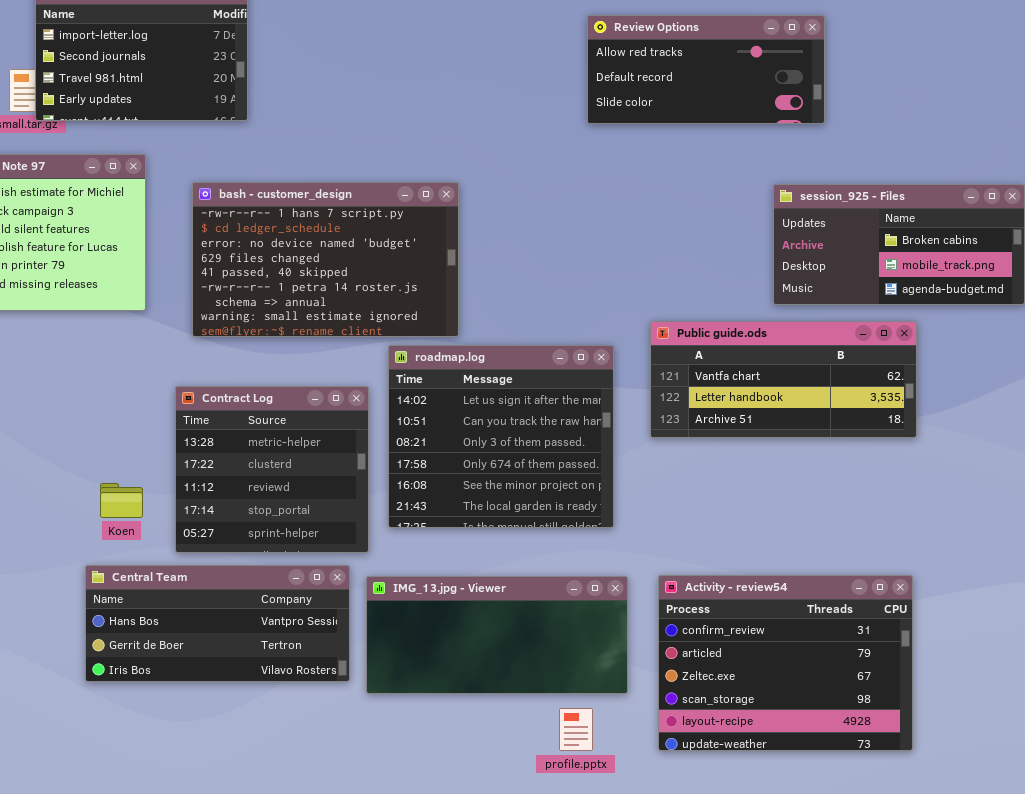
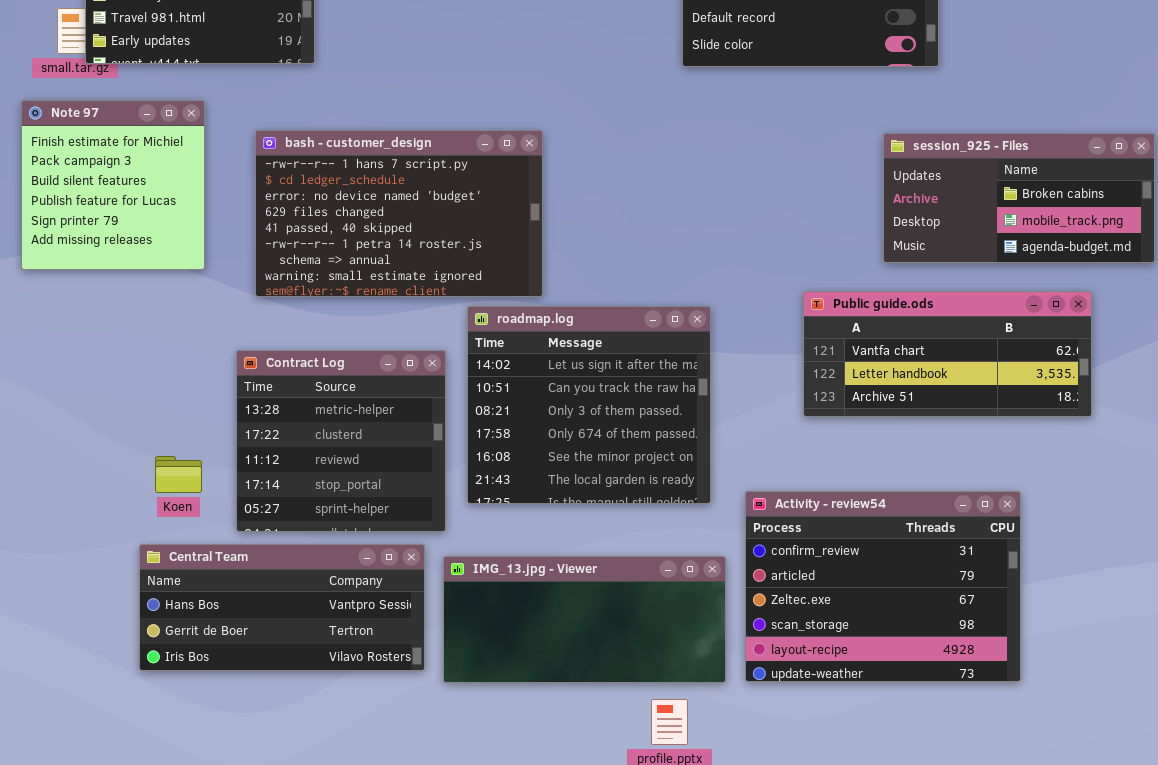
Public guide.ods: [650,321,917,438] -> [803,291,1092,417], moved
Activity - review54: [658,575,913,751] -> [745,491,1021,682], moved

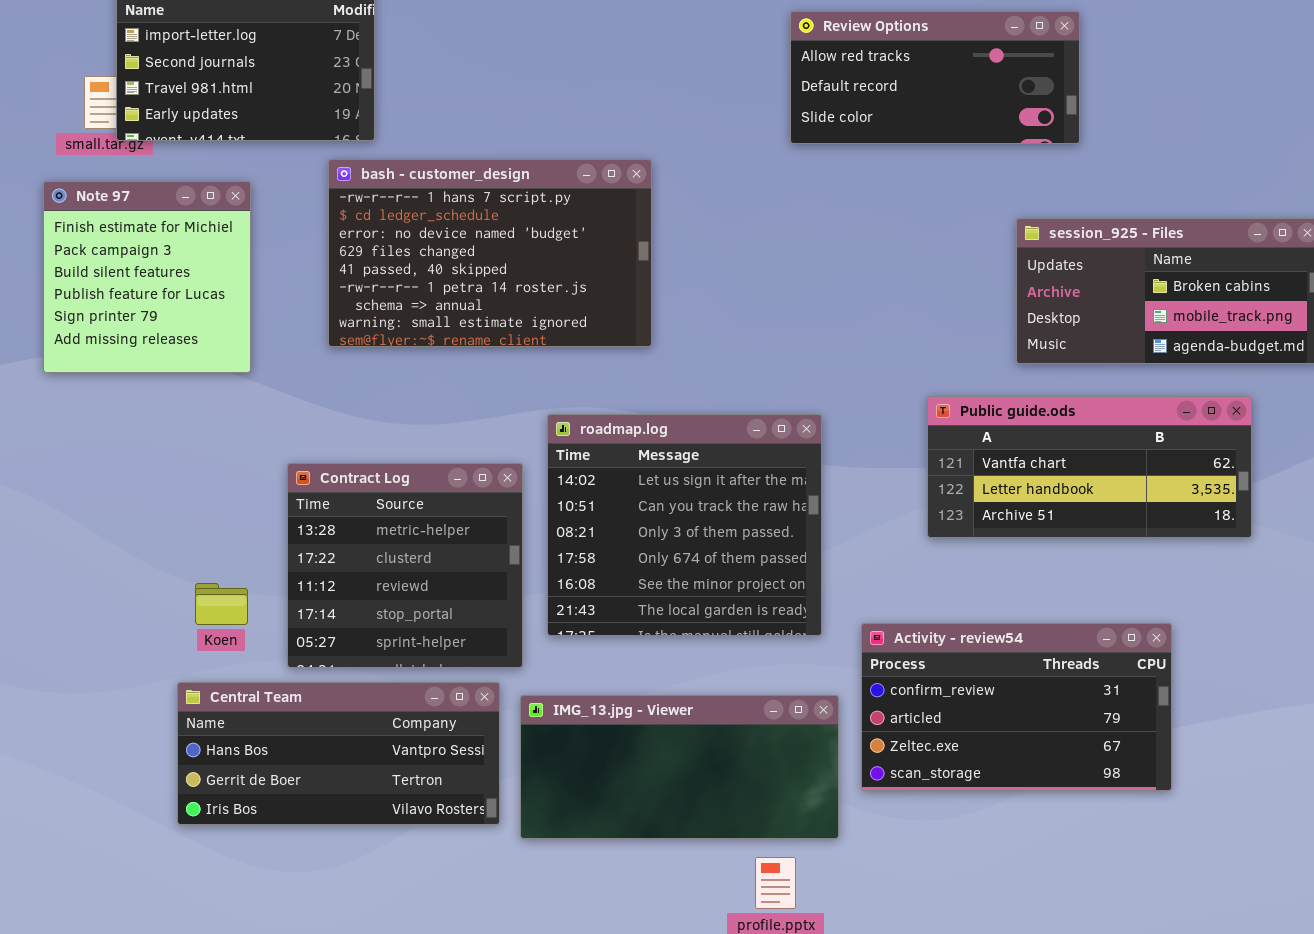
bash - customer_design: [255,130,543,297] -> [328,159,652,347], moved
Activity - review54: [745,491,1021,682] -> [861,623,1172,791], resized

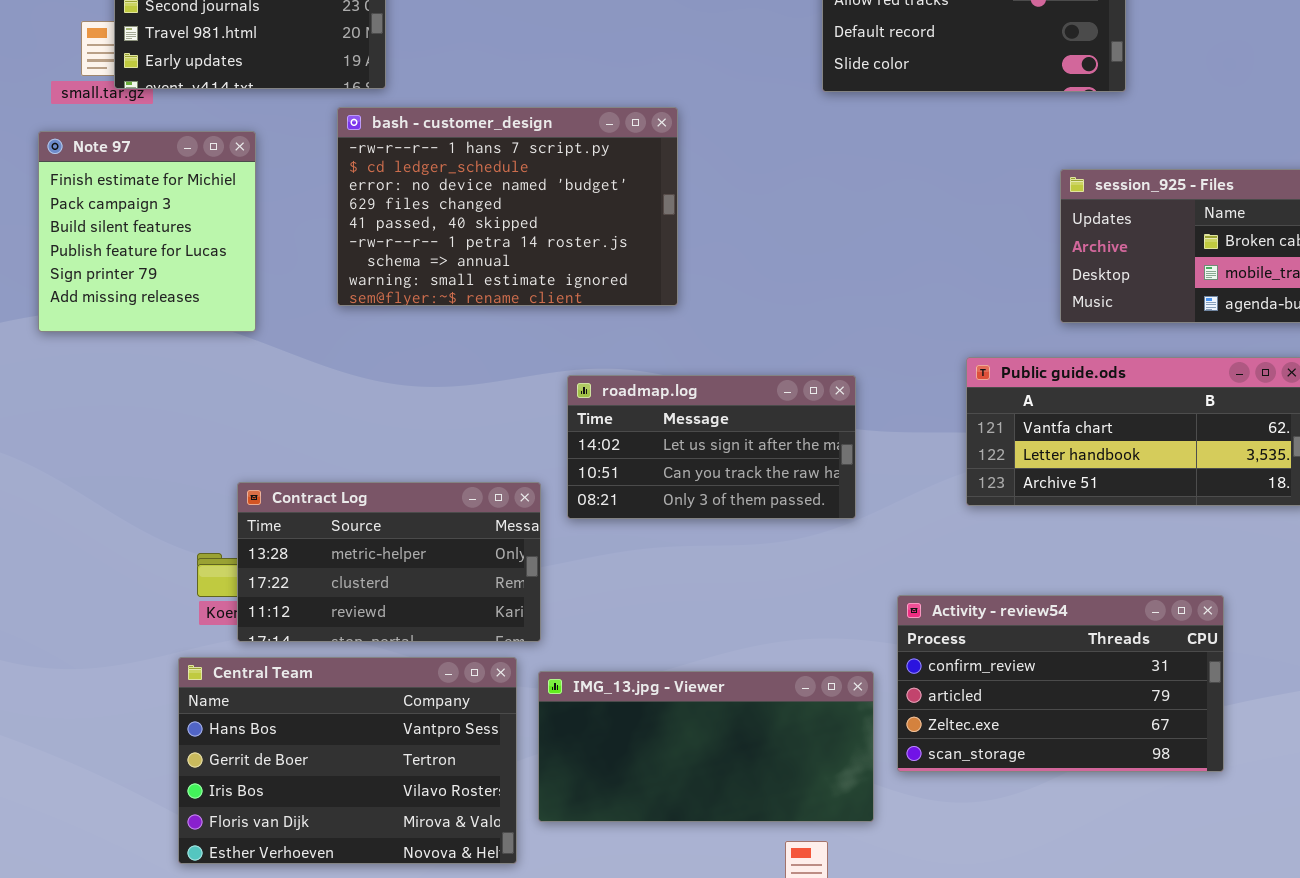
roadmap.log: [547,414,822,636] -> [567,375,856,519], resized
Contract Log: [287,463,523,668] -> [237,482,541,642], resized
Central Team: [177,682,500,825] -> [178,657,517,864], resized

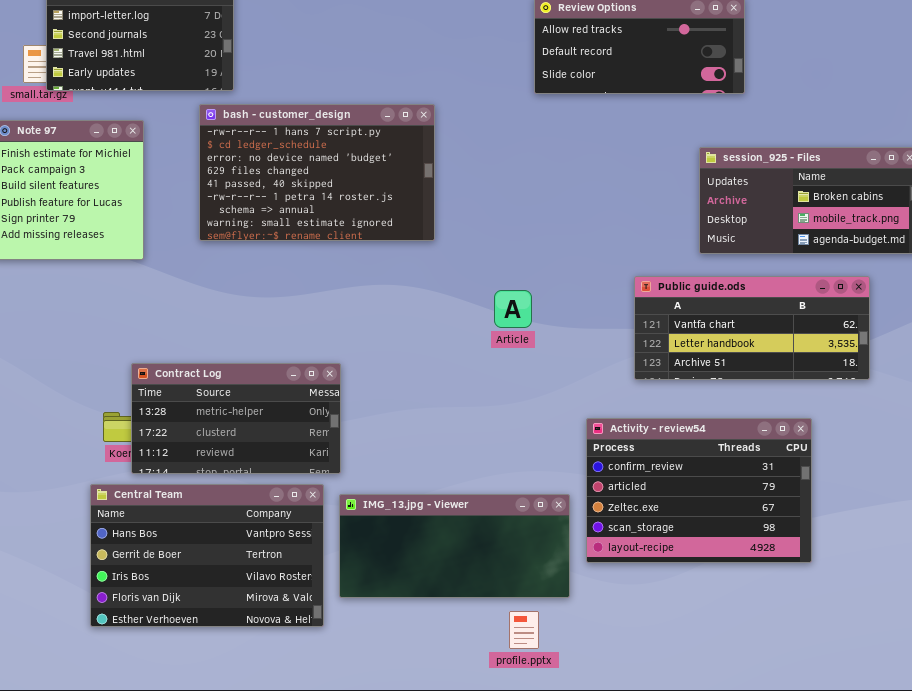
roadmap.log: [567,375,856,519] -> none, closed
Activity - review54: [897,595,1224,772] -> [586,418,812,563], resized

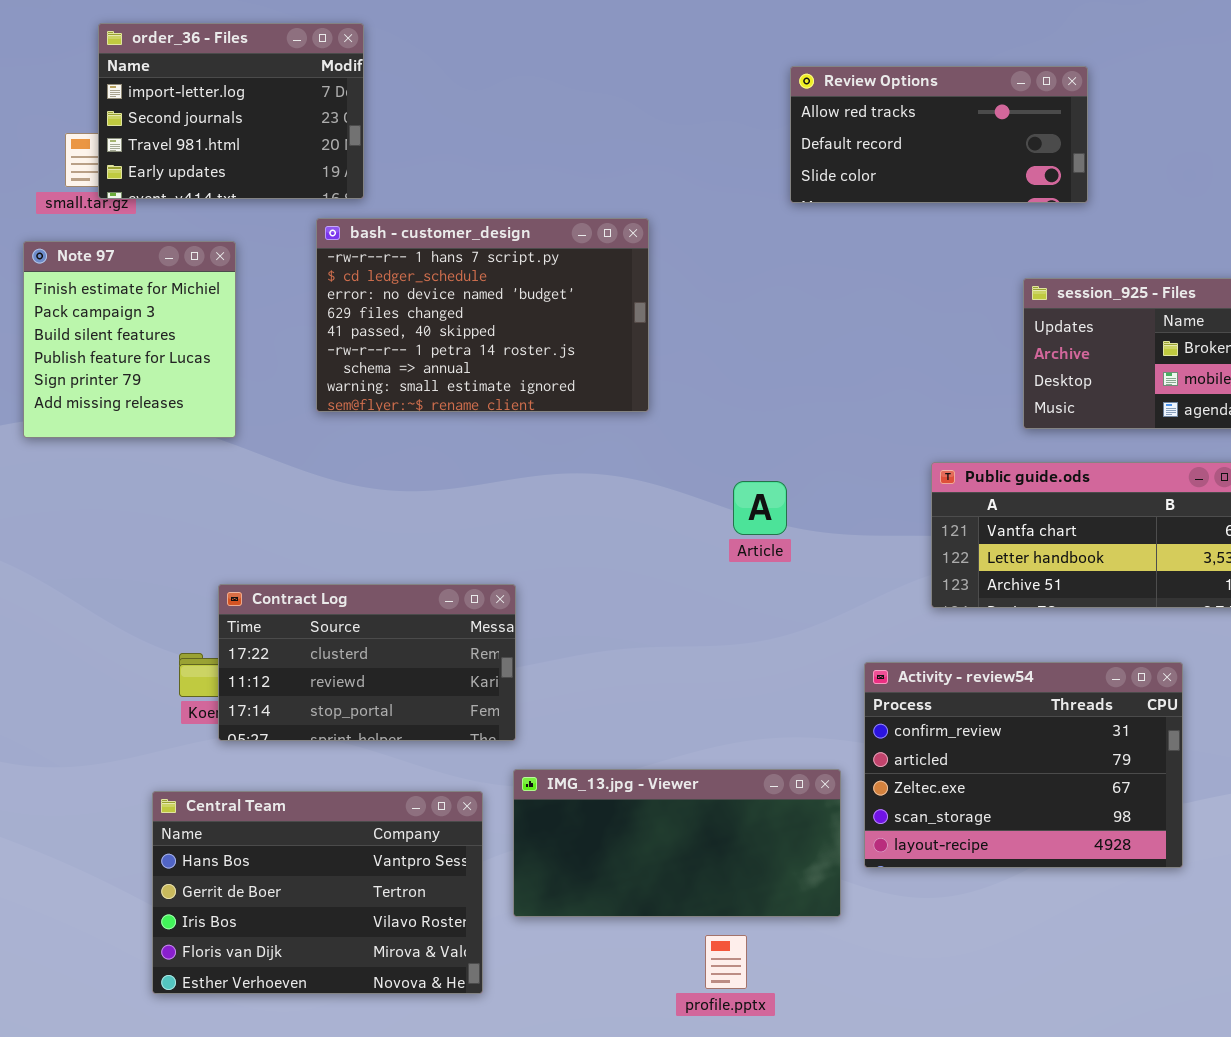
Contract Log: [131,363,341,474] -> [218,584,516,741], scrolled down 1 row
Central Team: [90,484,324,627] -> [152,791,483,994], moved
profile.pptx: [509,611,539,649] -> [705,935,747,989], moved

